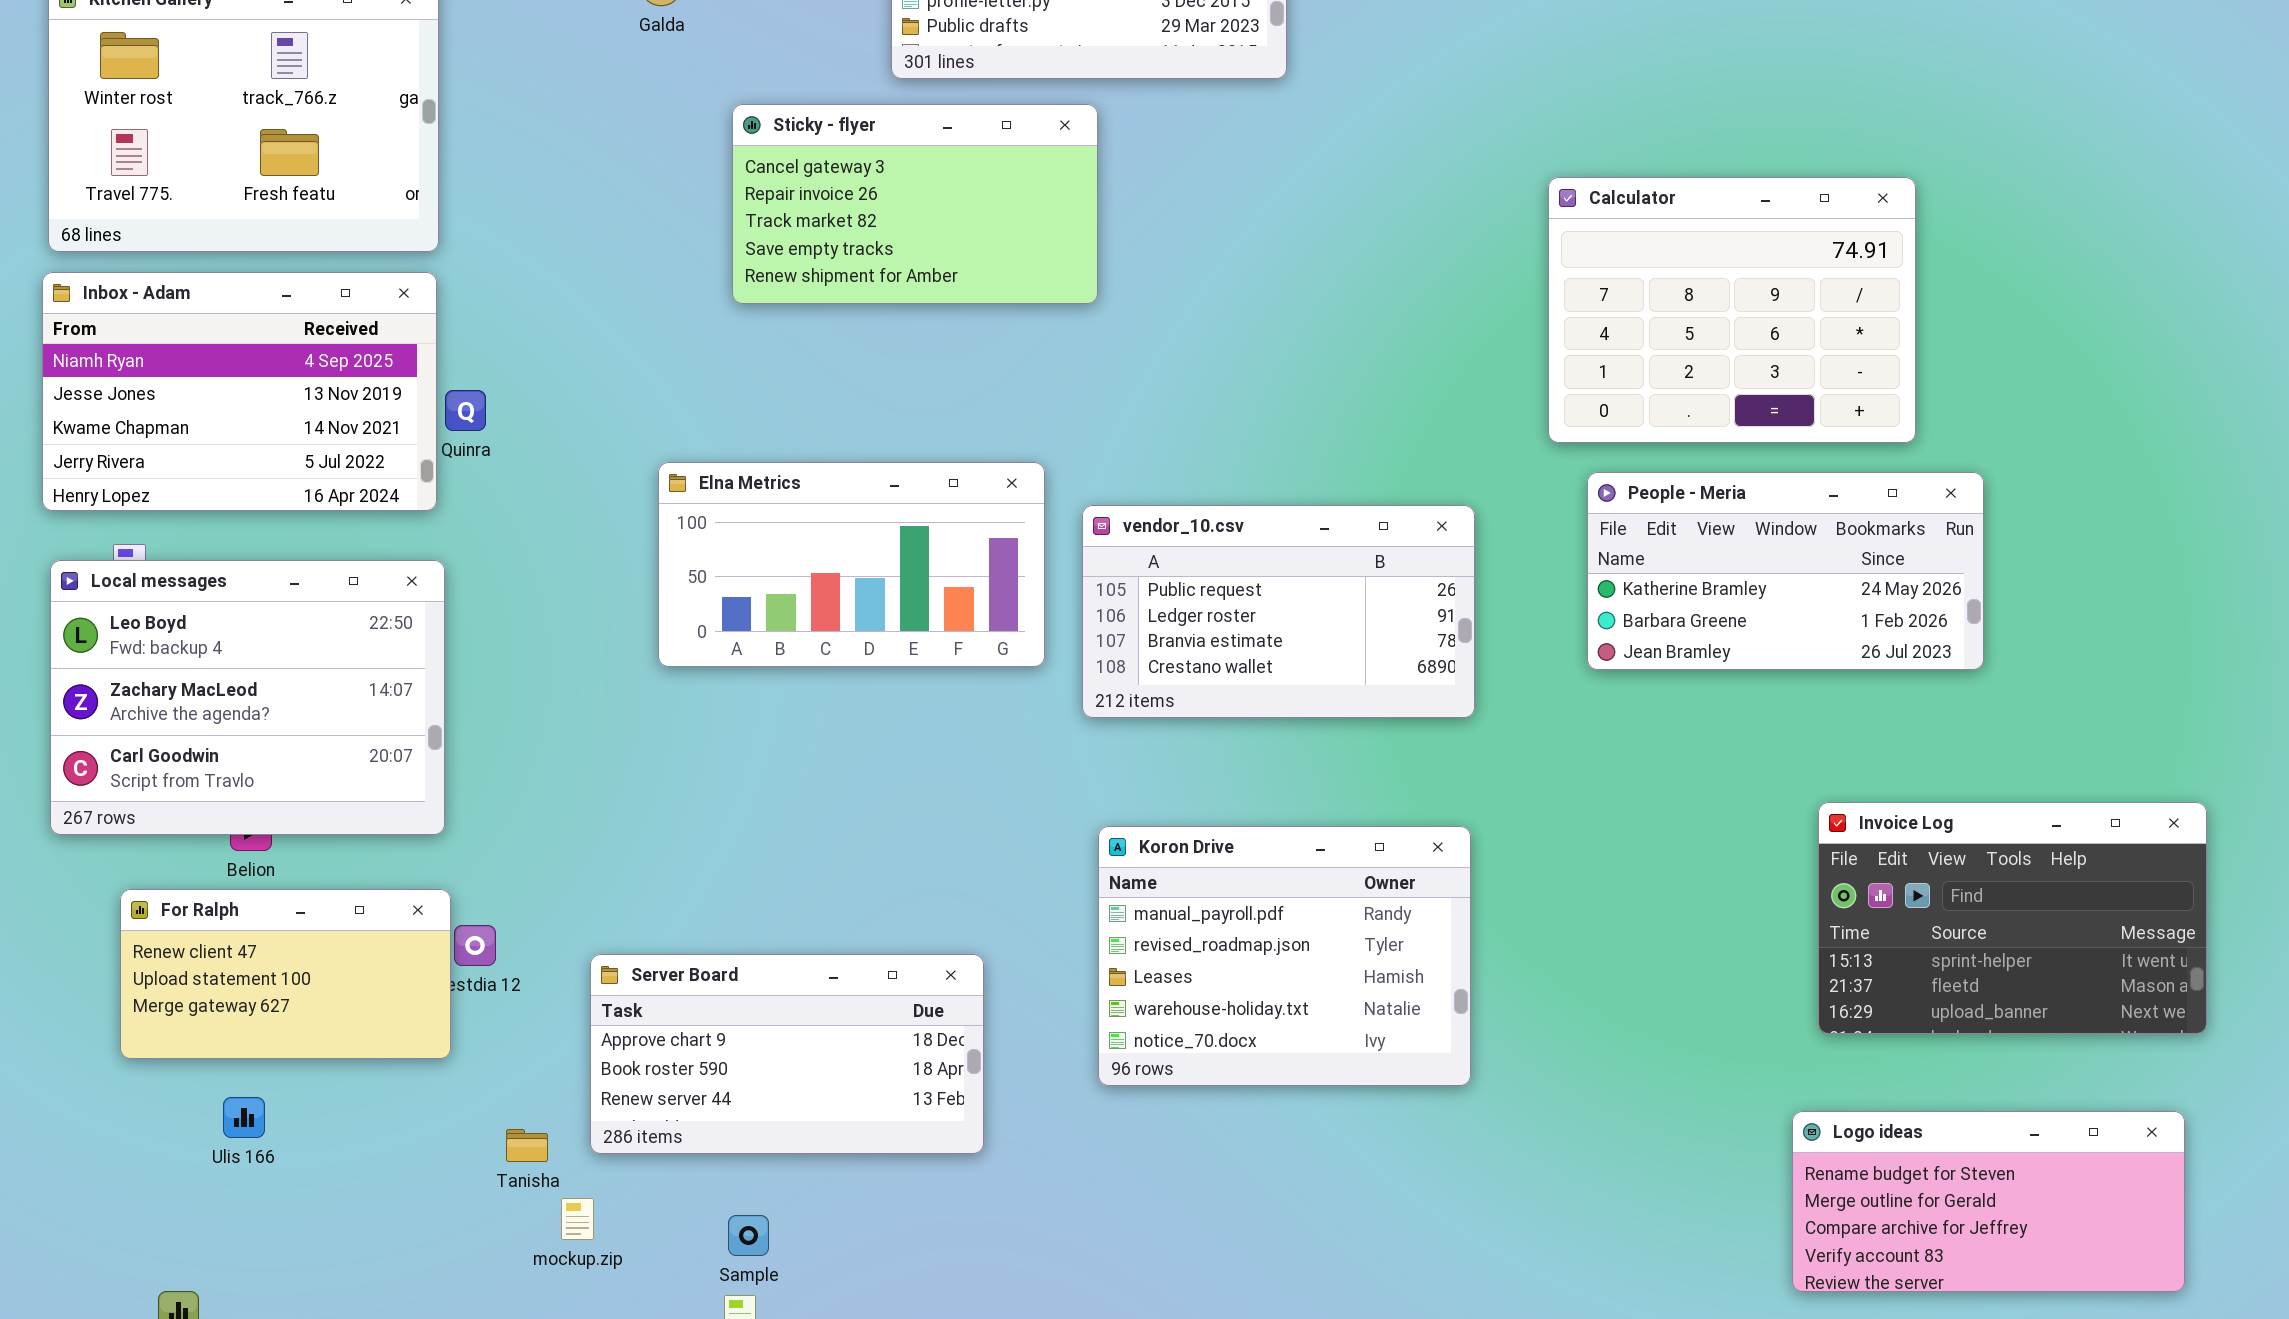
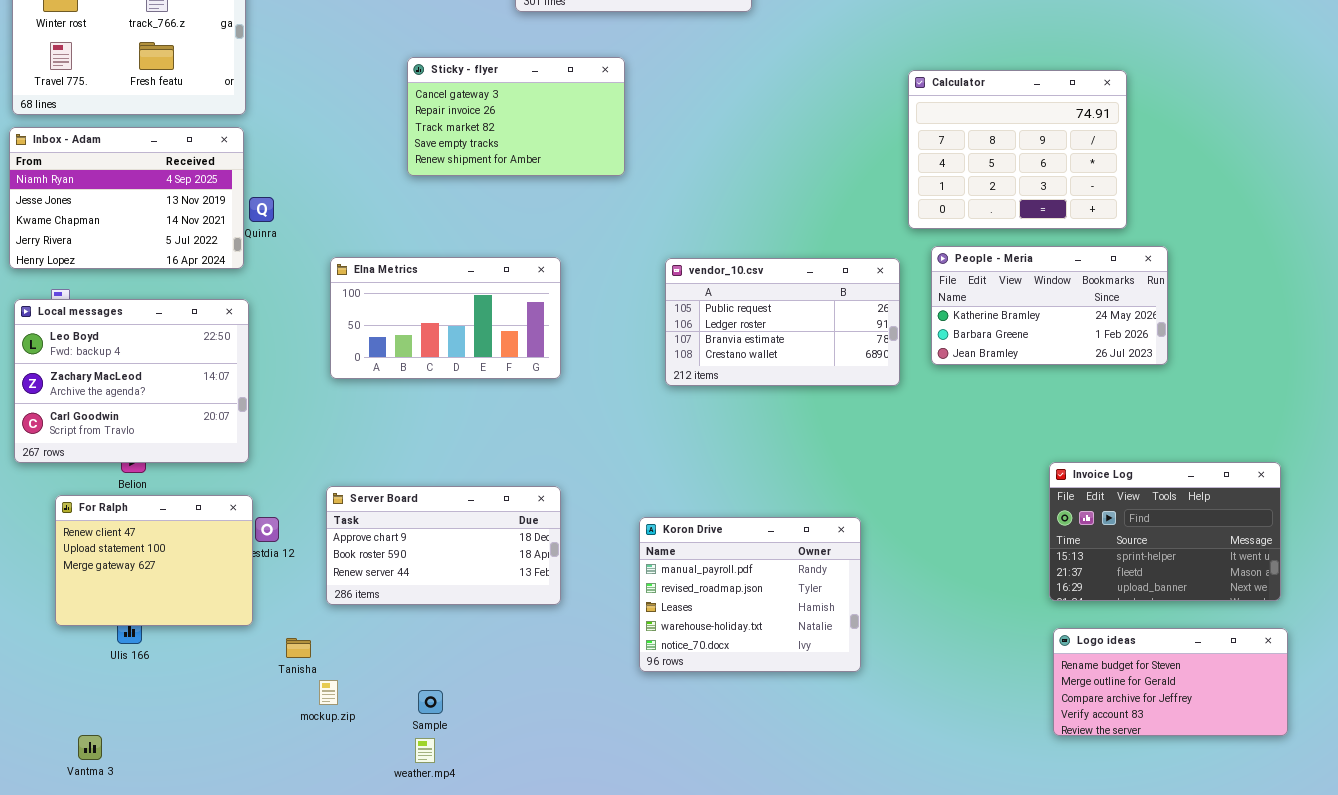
Sticky - flyer: [732,104,1098,304] -> [407,57,625,176], moved
Elna Metrics: [658,462,1045,667] -> [330,257,561,379], moved
vendor_10.csv: [1082,505,1475,718] -> [665,258,900,386], moved
Invoice Log: [1818,802,2207,1034] -> [1049,462,1281,601], moved
Koron Drive: [1098,826,1471,1086] -> [639,517,861,672], moved
For Ralph: [120,889,451,1059] -> [55,495,253,626], resized
Server Board: [590,954,984,1154] -> [326,486,561,605], moved

